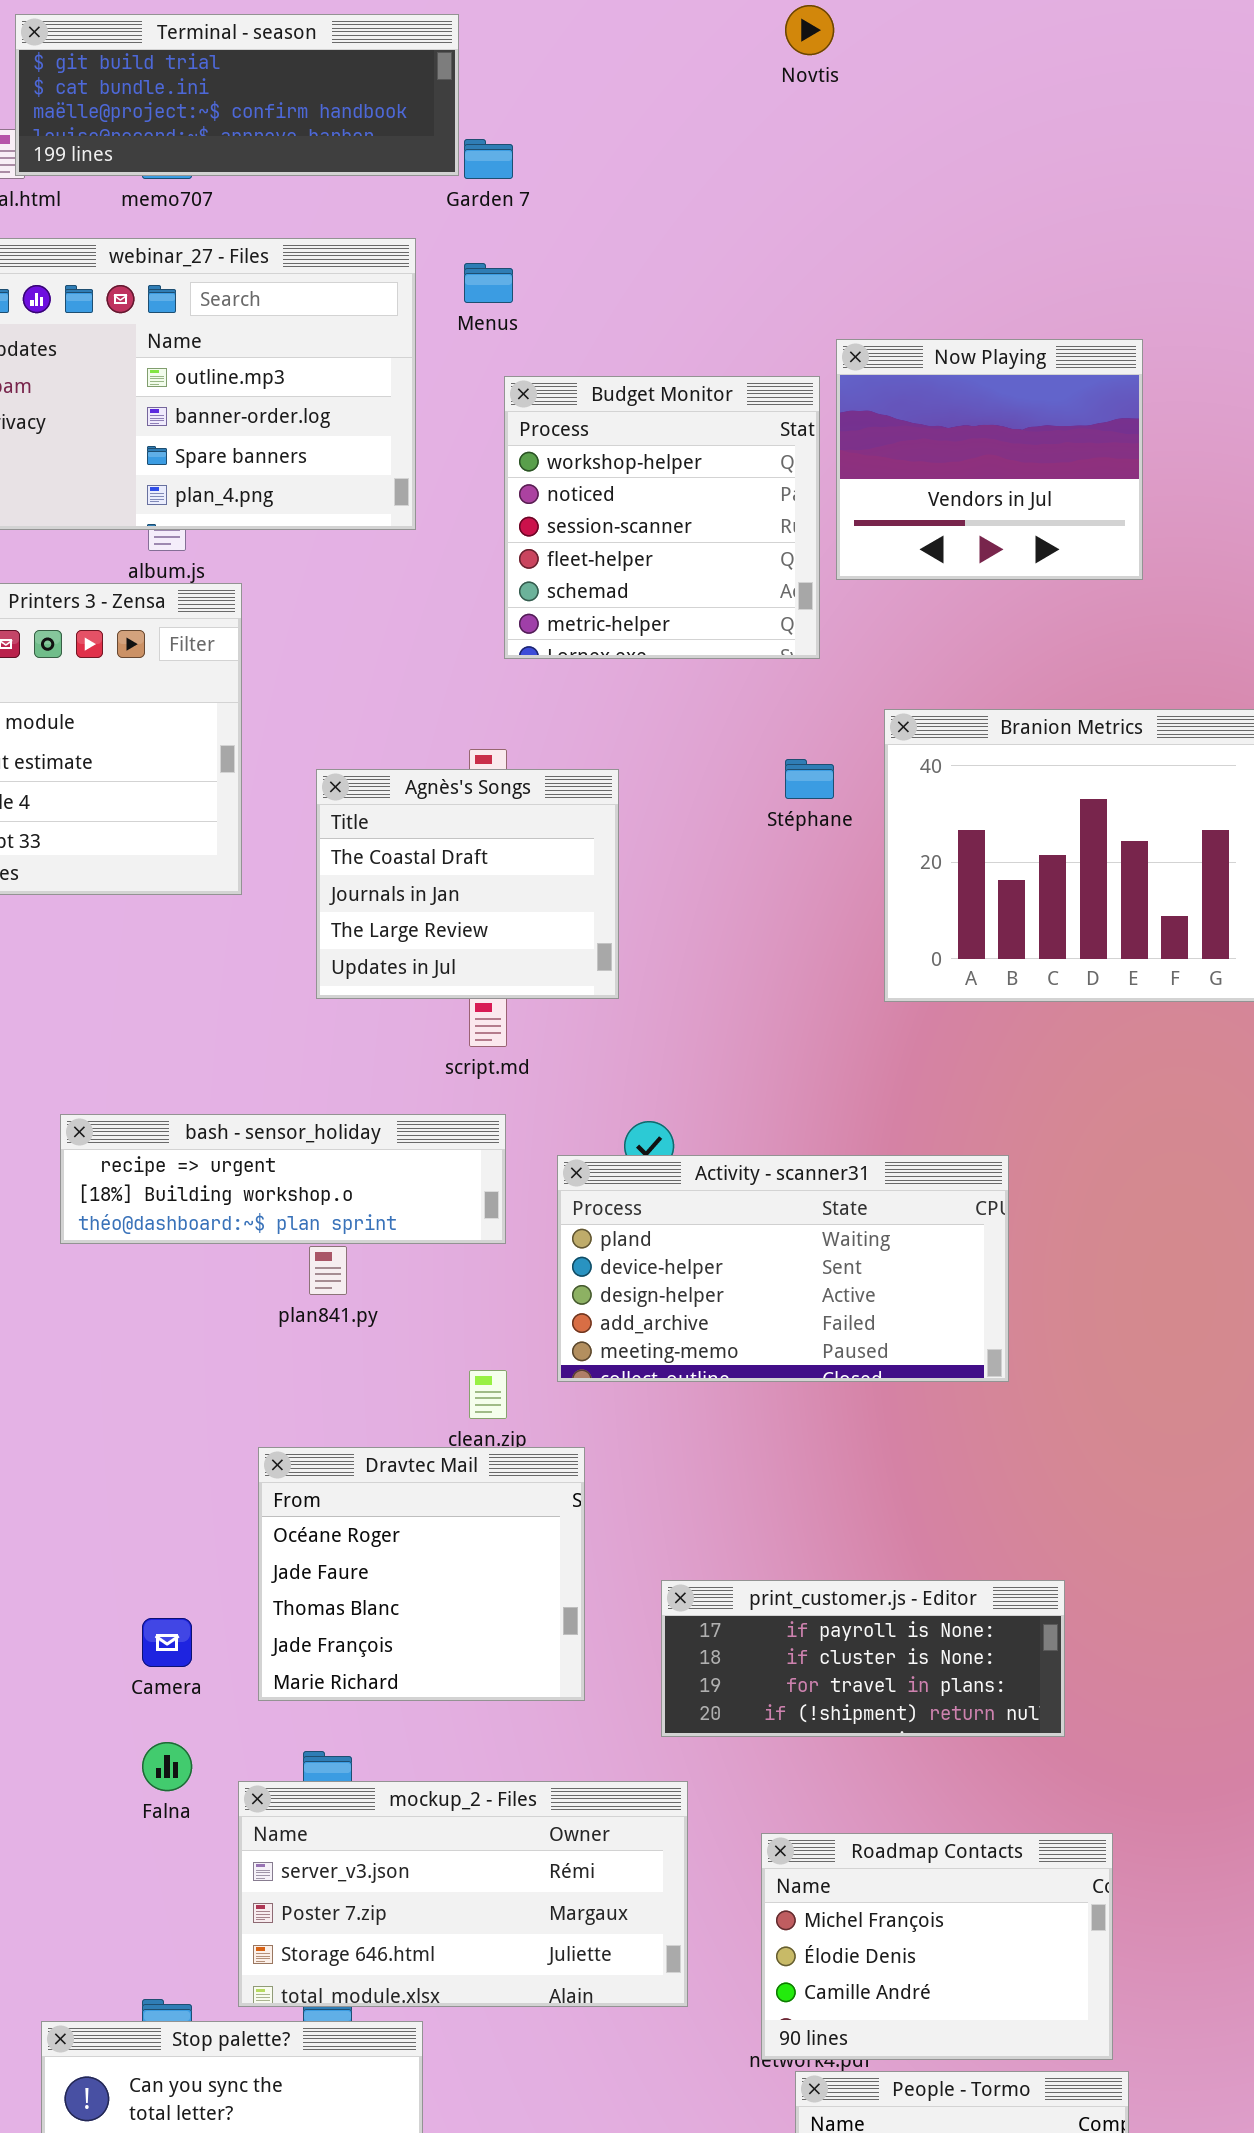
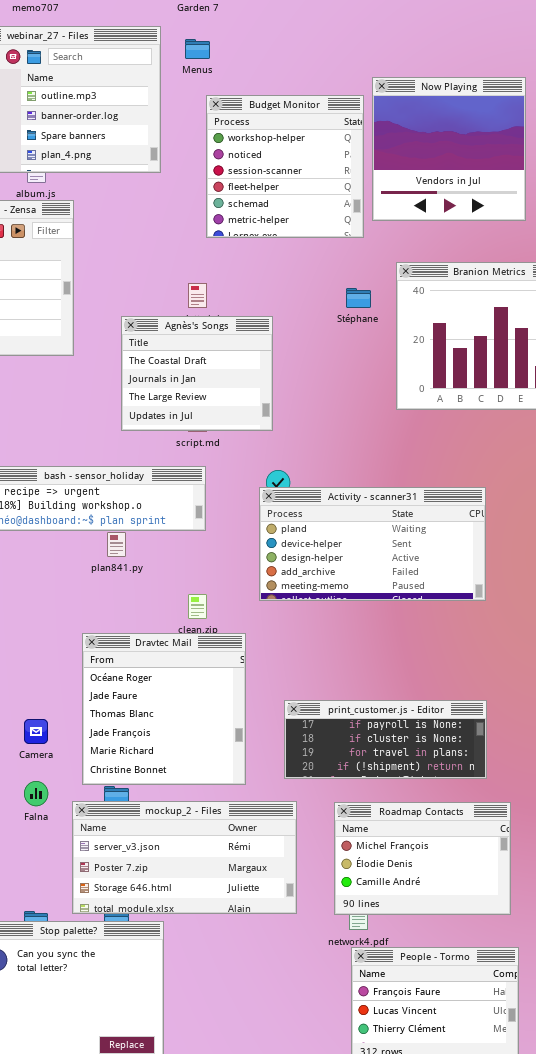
Now Playing: [836,339,1143,580] -> [372,77,526,221], resized
Agnès's Songs: [316,769,619,999] -> [121,316,273,431], moved
Activity - scanner31: [557,1155,1009,1382] -> [259,487,486,601], moved
Dravtec Mail: [258,1447,585,1701] -> [82,633,246,785], resized
Roadmap Contacts: [761,1833,1113,2060] -> [334,802,511,915], moved

